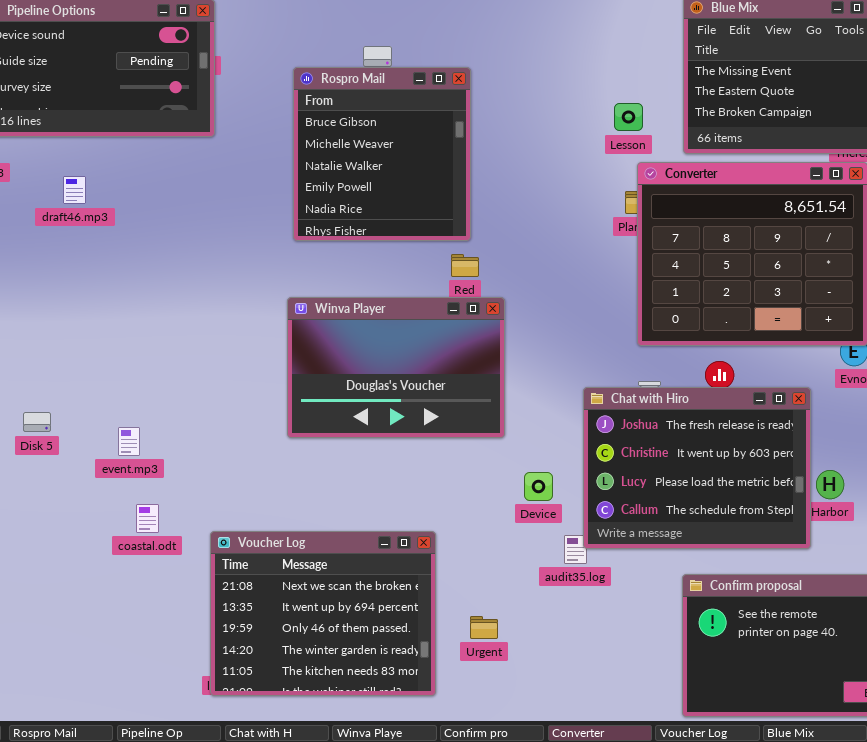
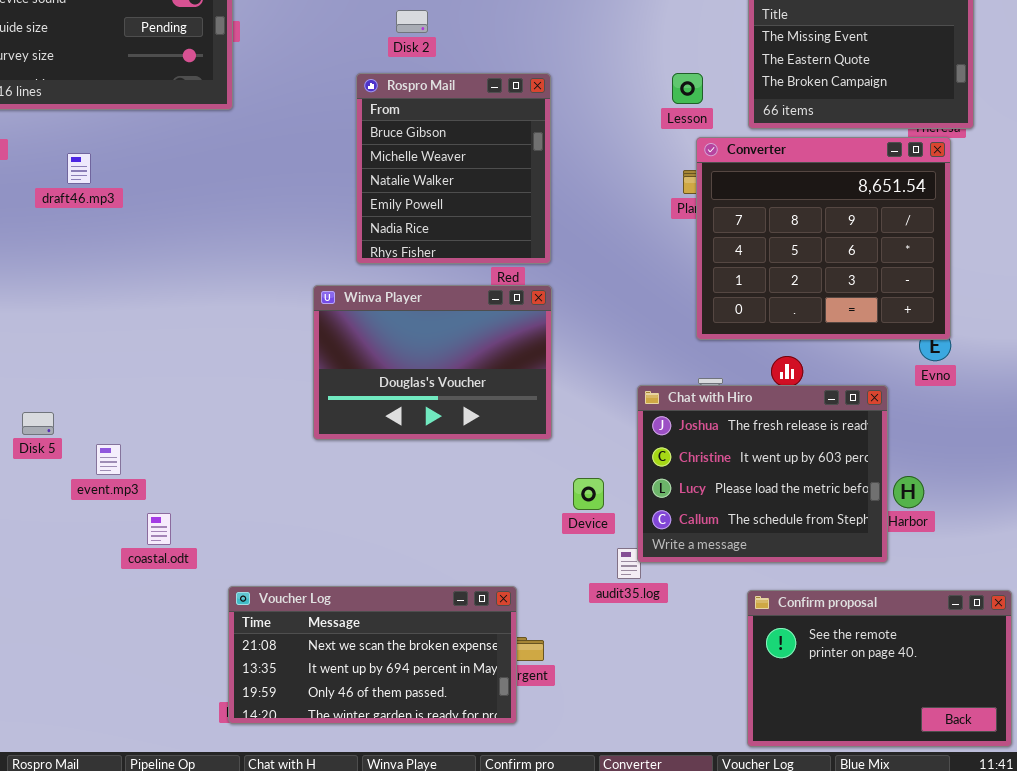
Rospro Mail: [293,67,471,241] -> [356,73,551,264], moved
event.mp3: [118,427,140,456] -> [96,444,121,475], moved
Voucher Log: [210,531,436,696] -> [228,586,517,724], resized

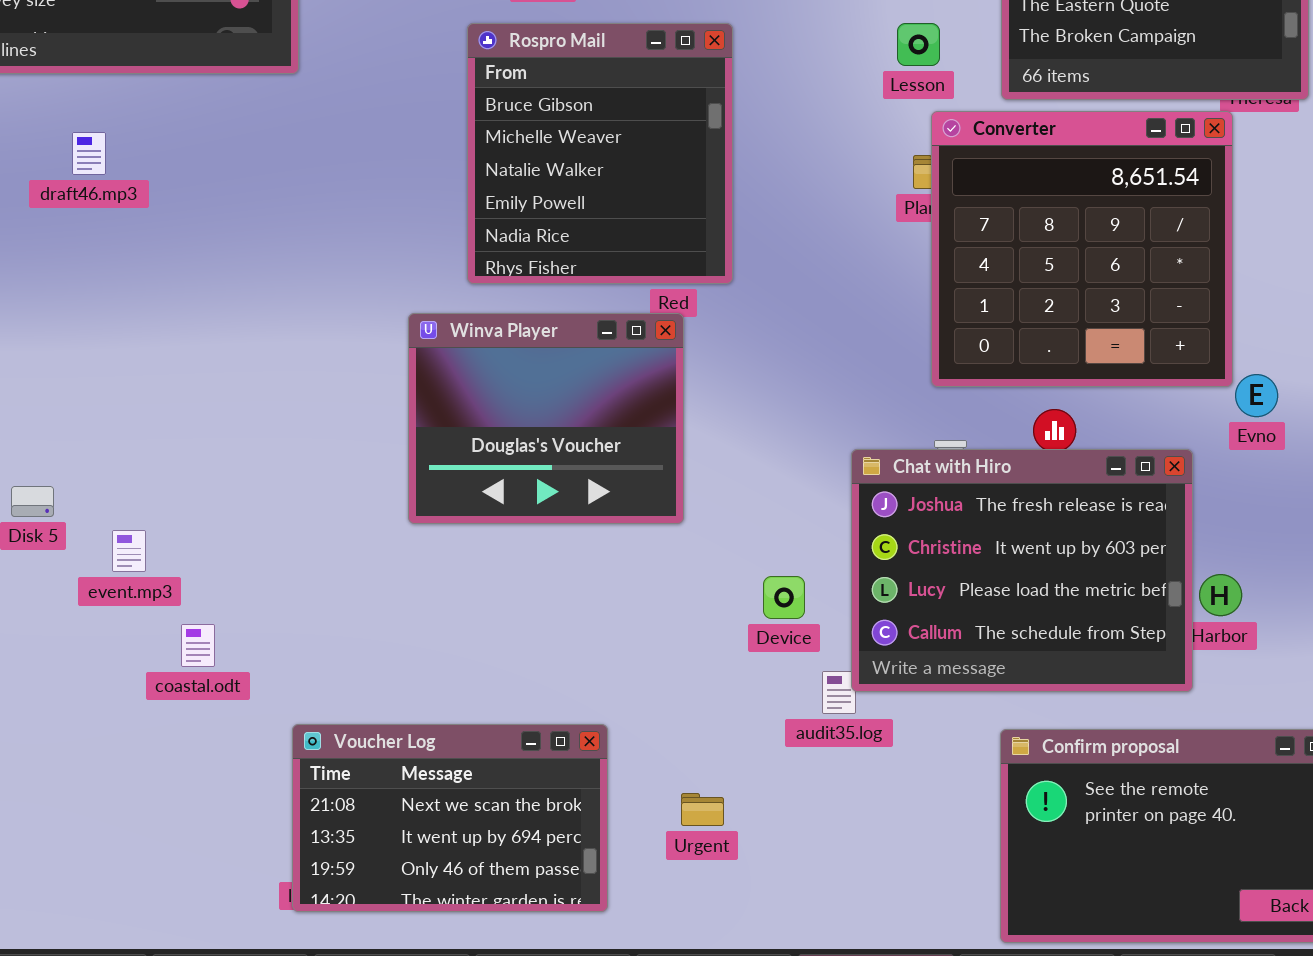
Converter: [696,137,951,340] -> [931,111,1233,387], resized
Winva Player: [313,285,552,440] -> [408,313,684,524], resized
Voucher Log: [228,586,517,724] -> [292,724,608,912], resized

